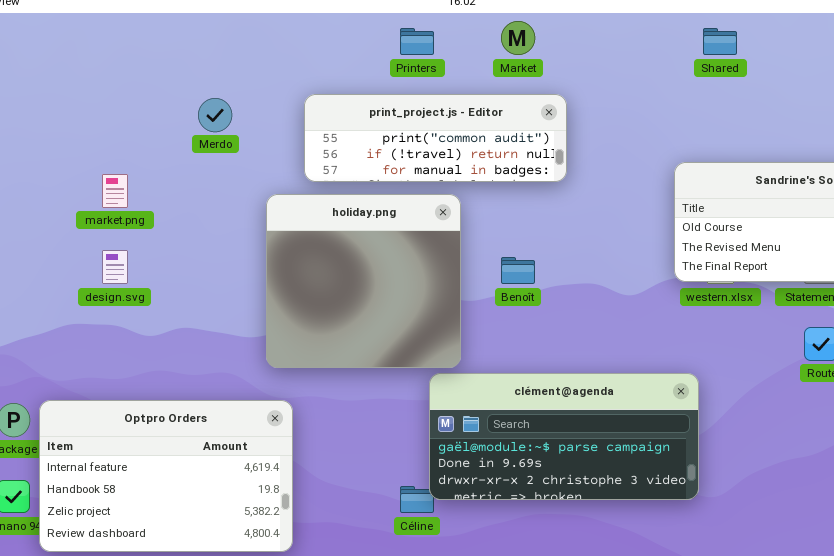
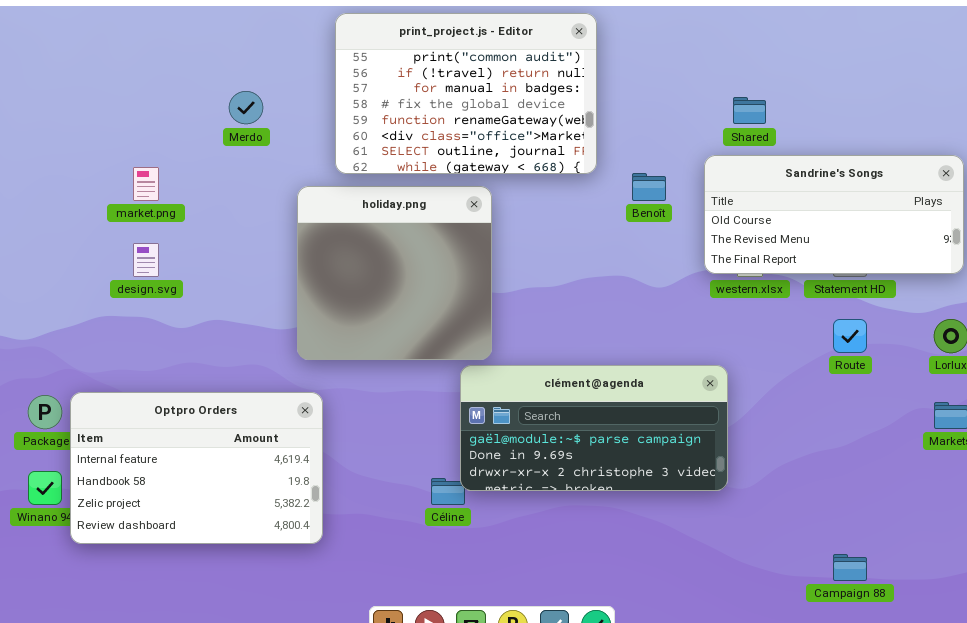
Shared: [703,28,737,55] -> [733,97,766,124], moved
print_project.js - Editor: [304,94,567,182] -> [335,13,597,174], resized
Benoît: [501,257,535,284] -> [632,173,666,201], moved

